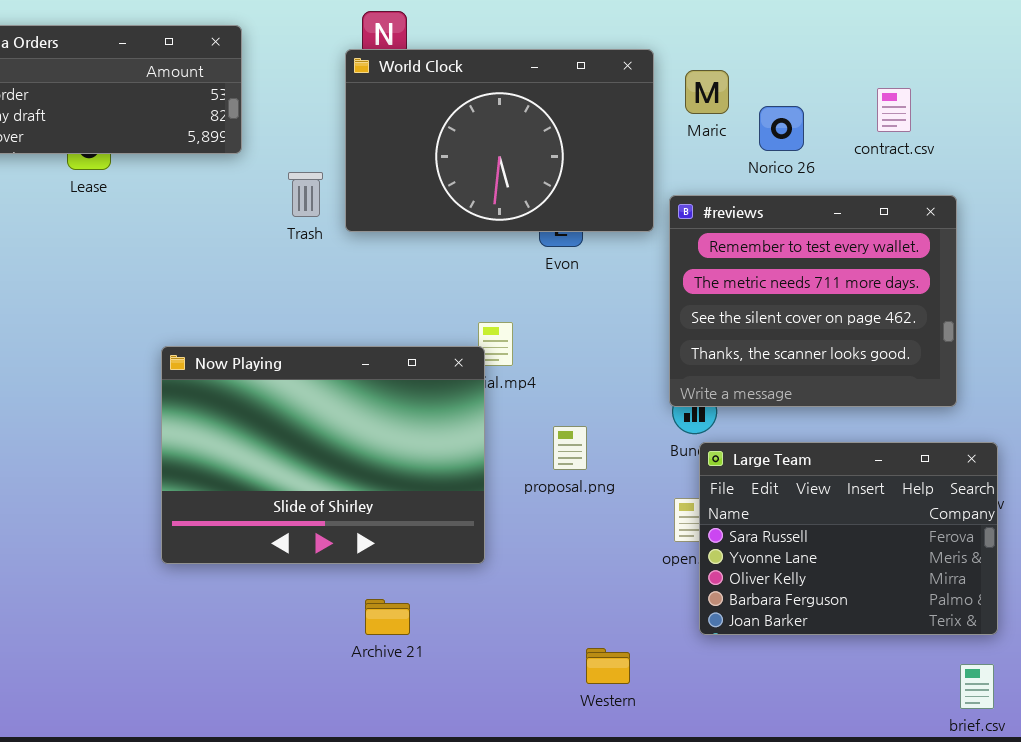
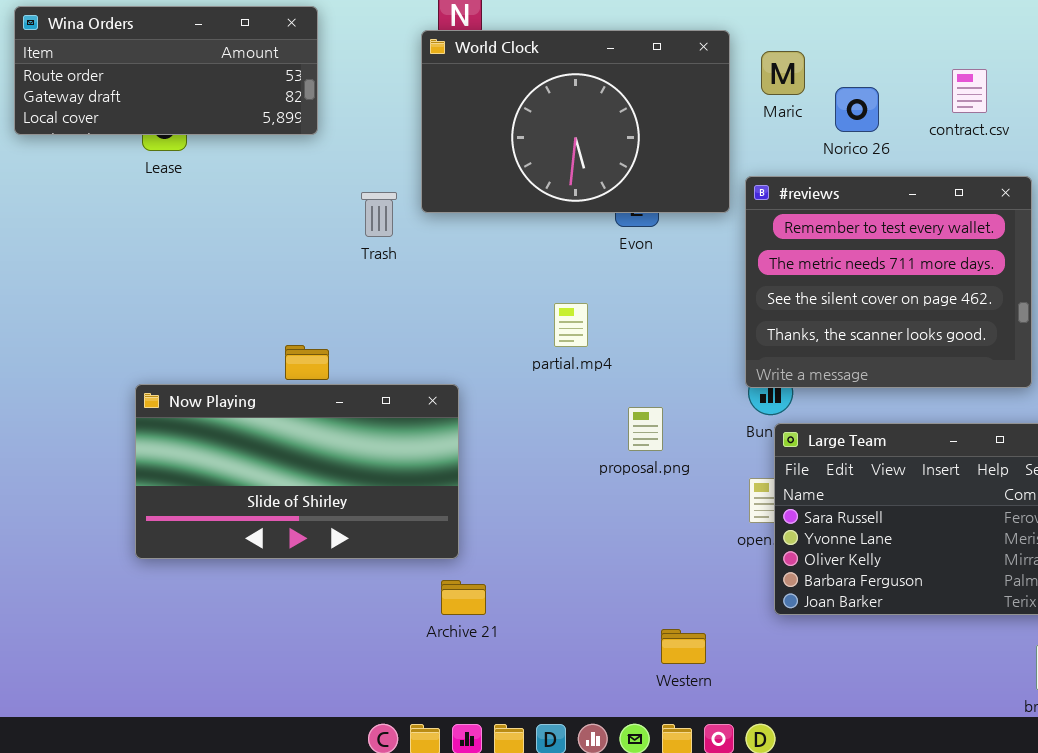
Trash: [288,172,323,217] -> [361,192,397,237], moved
Now Playing: [161,346,485,564] -> [135,384,459,559], moved, resized

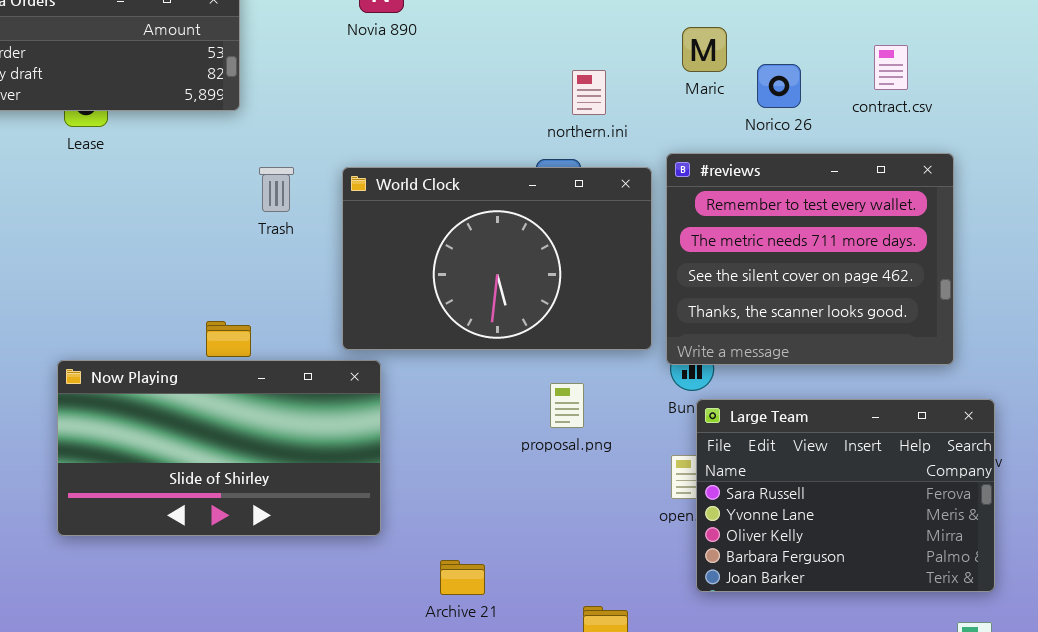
World Clock: [421,30,730,213] -> [342,167,652,350], moved
Trash: [361,192,397,237] -> [259,167,294,212], moved
Archive 21: [441,580,486,615] -> [440,560,485,595], moved

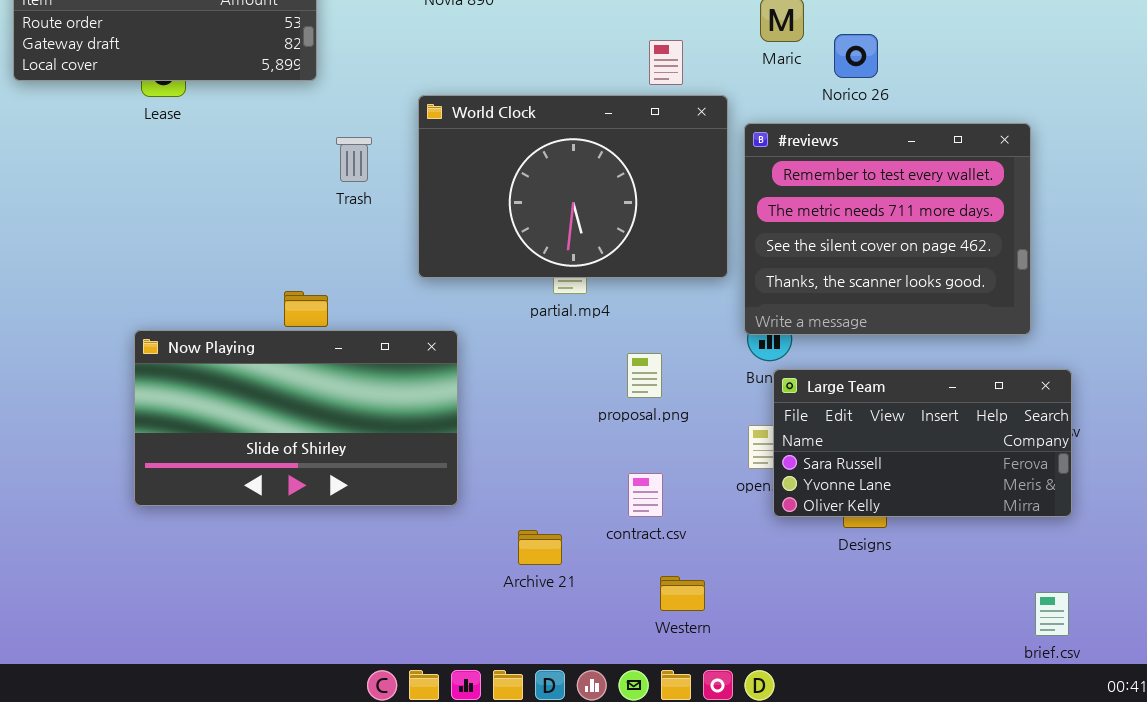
contract.csv: [874,45,908,90] -> [628,473,663,517], moved
World Clock: [342,167,652,350] -> [418,95,728,278], moved
Large Team: [696,399,995,592] -> [773,369,1072,517], resized

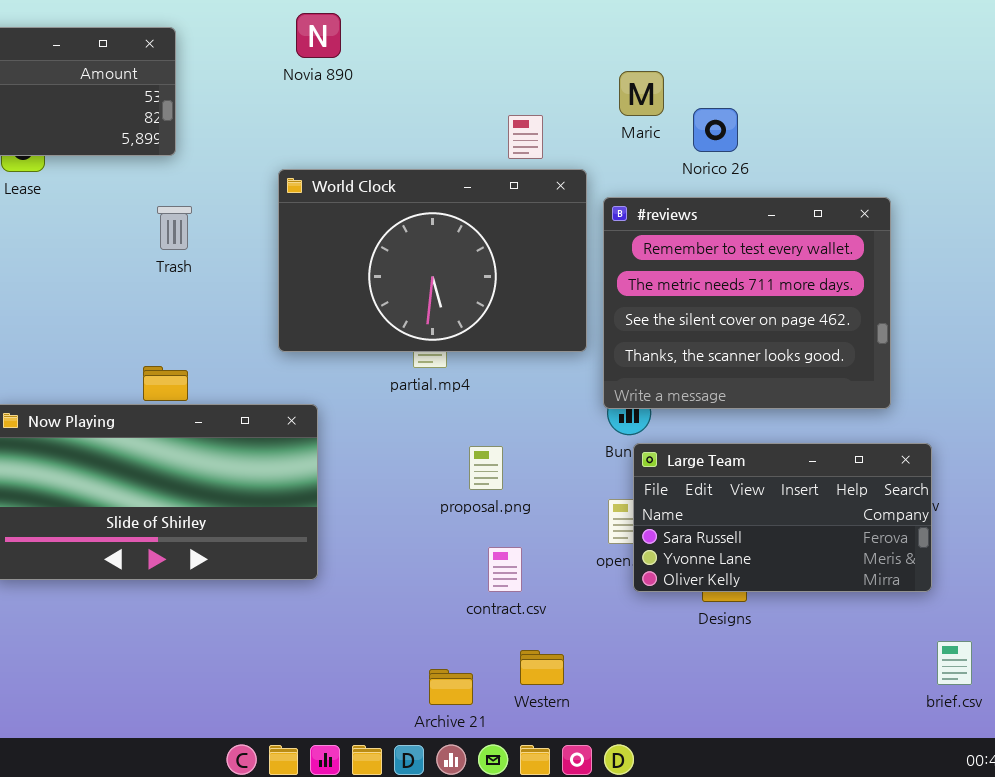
Trash: [336,137,372,182] -> [157,206,192,250], moved
proposal.png: [627,353,662,398] -> [469,446,503,490], moved
Archive 21: [518,530,562,565] -> [429,669,473,705], moved
brief.csv: [1035,592,1069,636] -> [937,641,972,685], moved

